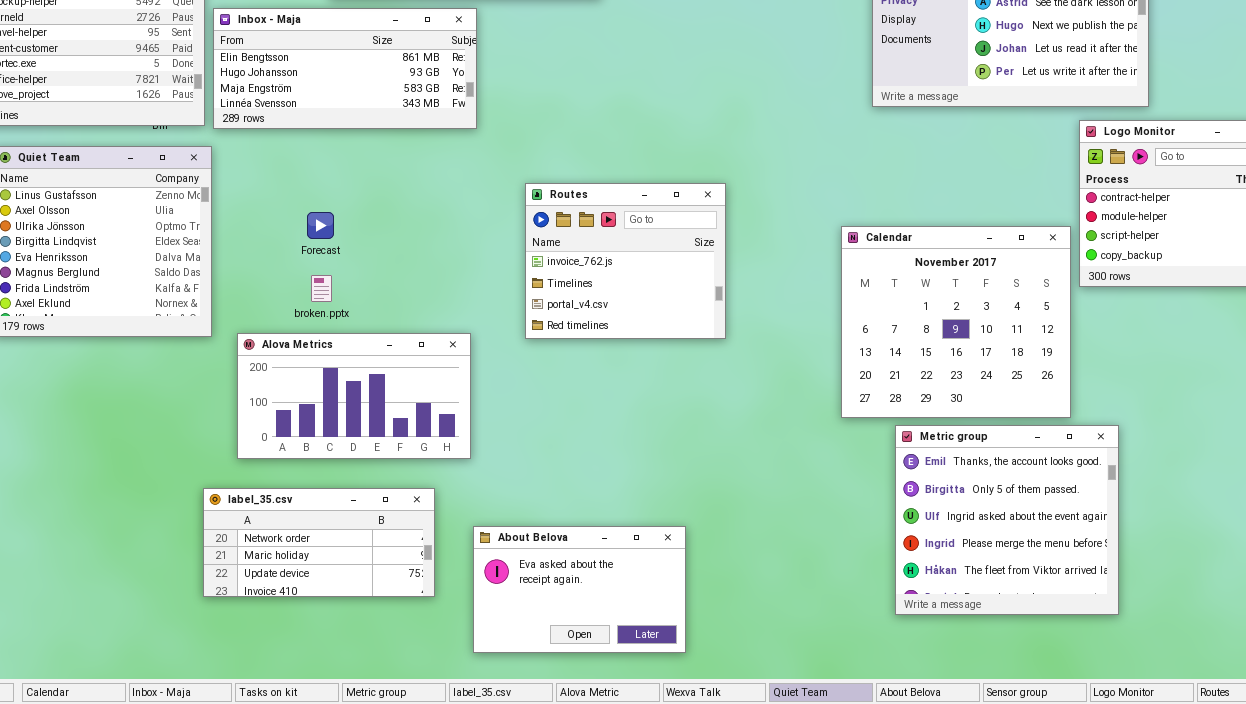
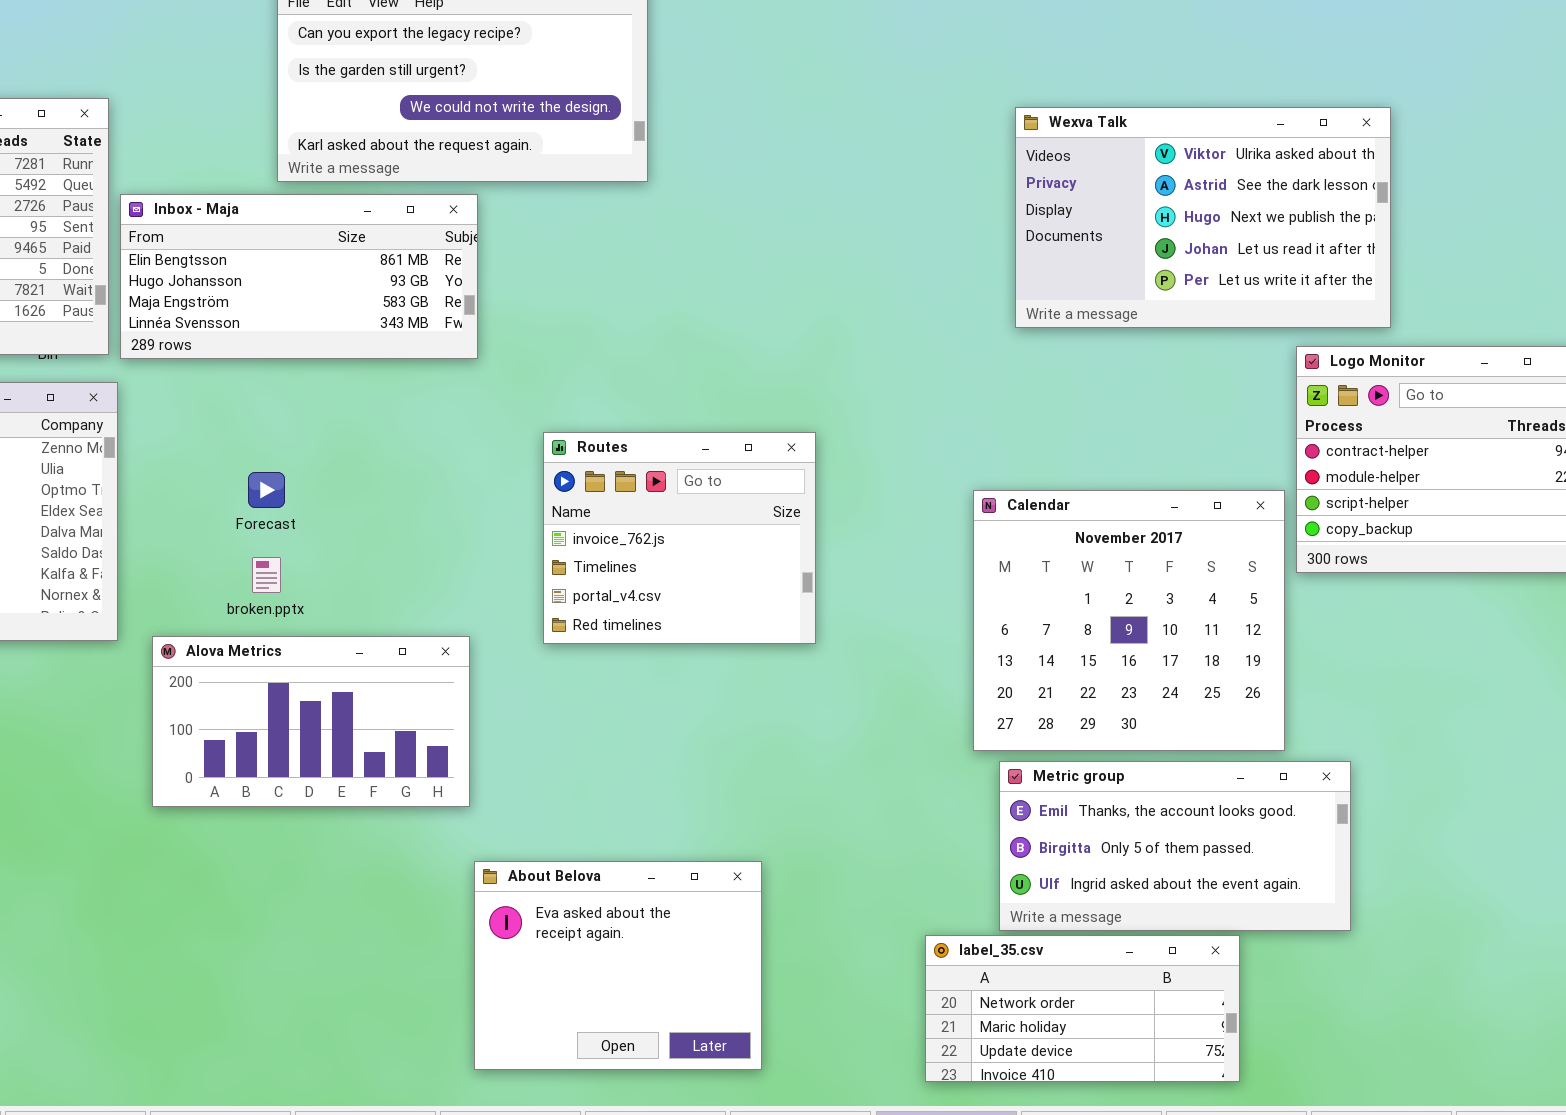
Metric group: [895,425,1119,615] -> [999,761,1351,931], resized
label_35.csv: [203,488,435,597] -> [925,935,1240,1082], moved
About Belova: [473,526,686,653] -> [474,861,762,1070], resized

